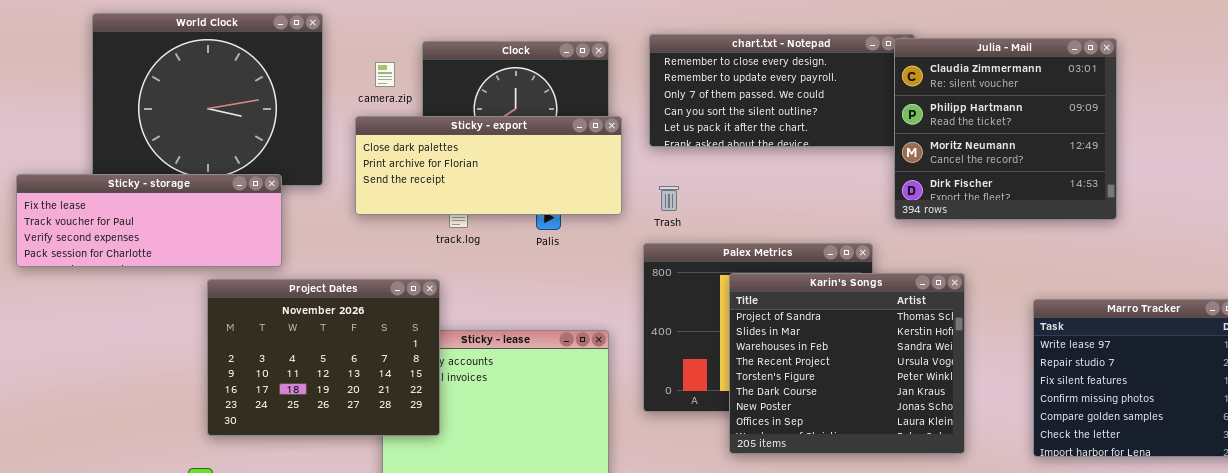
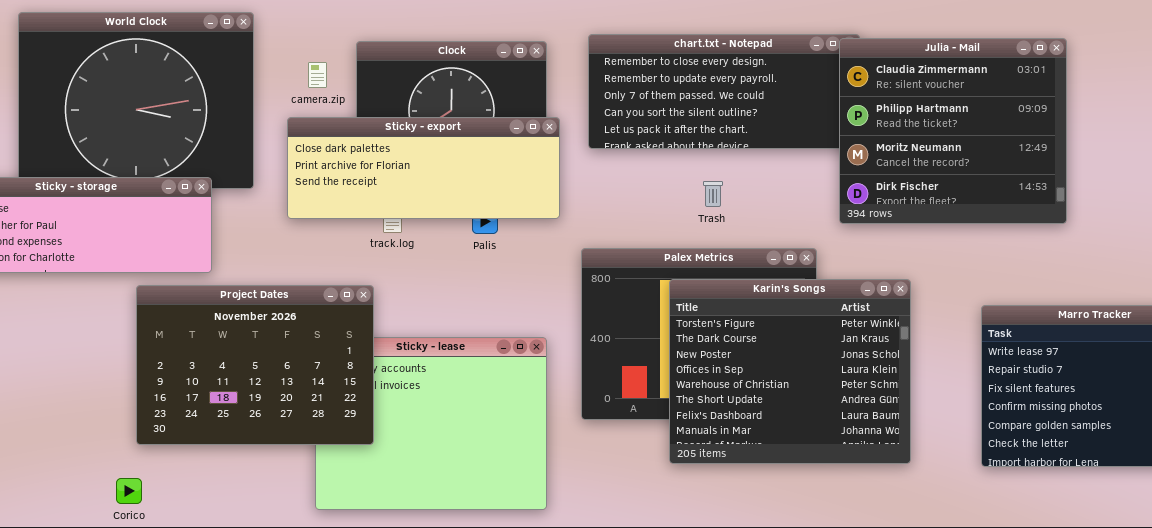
Trash: [659,186,679,211] -> [703,181,723,207], moved
Karin's Songs: [729,273,965,454] -> [669,279,911,464], scrolled down 4 rows

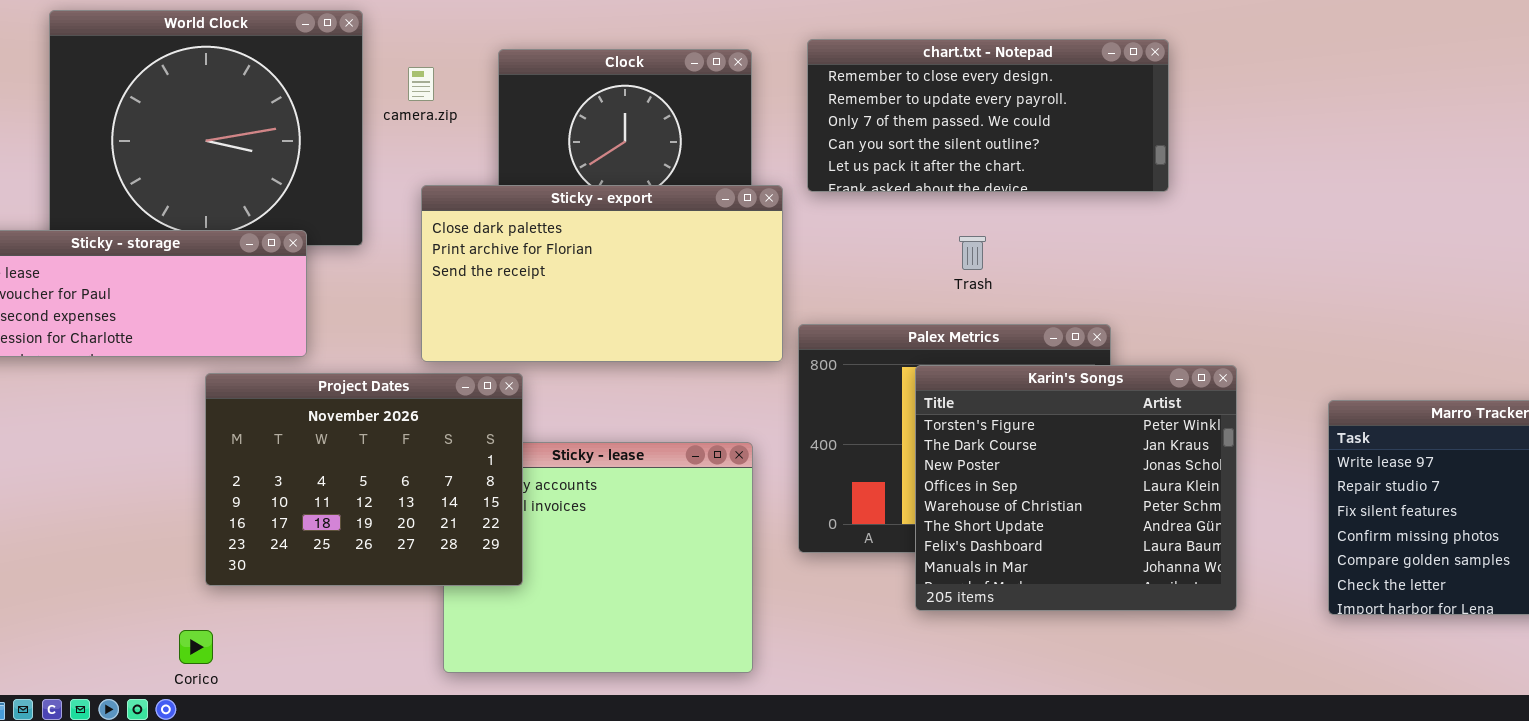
Julia - Mail: [839,38,1067,224] -> none, closed
camera.zip: [308,62,327,88] -> [408,67,434,101], moved
Sticky - export: [287,117,560,219] -> [421,185,783,362], moved, resized

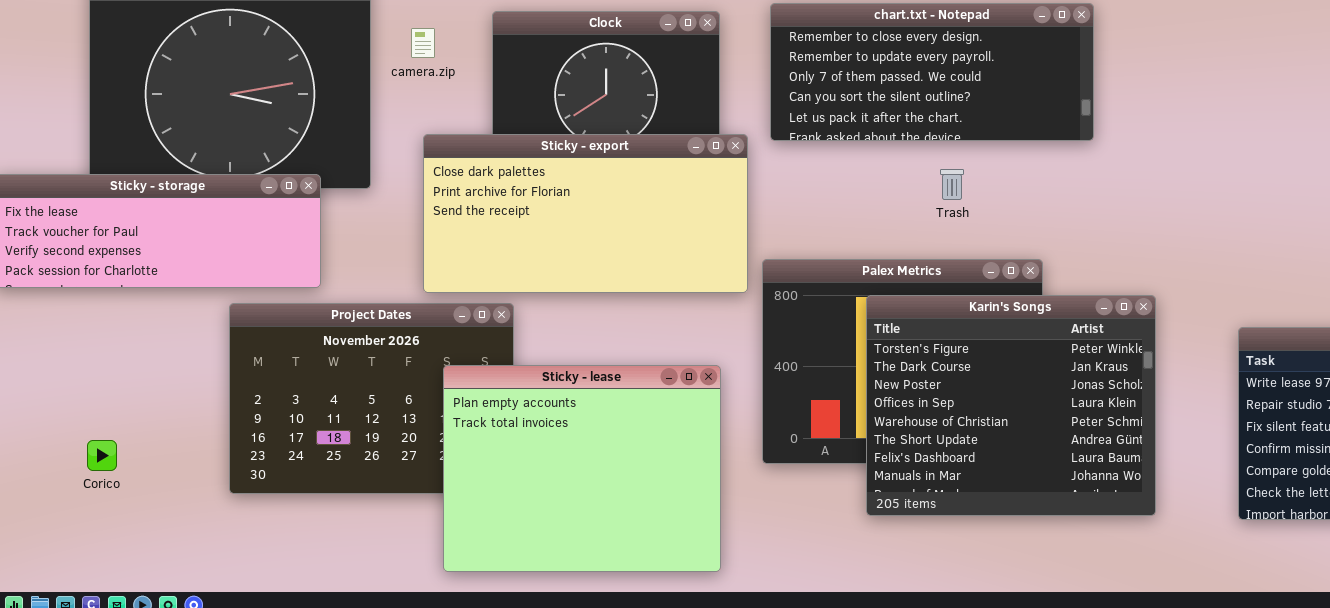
Trash: [959,236,986,270] -> [940,169,964,200], moved
Sticky - lease: [443,442,753,673] -> [443,365,721,572], raised
Corico: [179,630,213,664] -> [87,440,117,471], moved

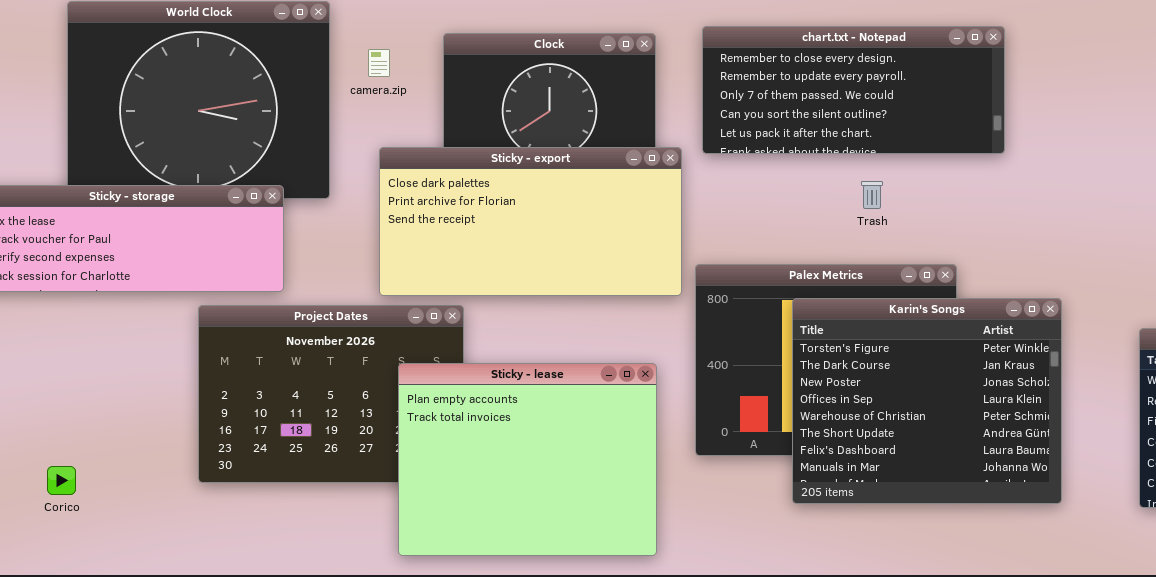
Corico: [87,440,117,471] -> [47,466,76,495], moved

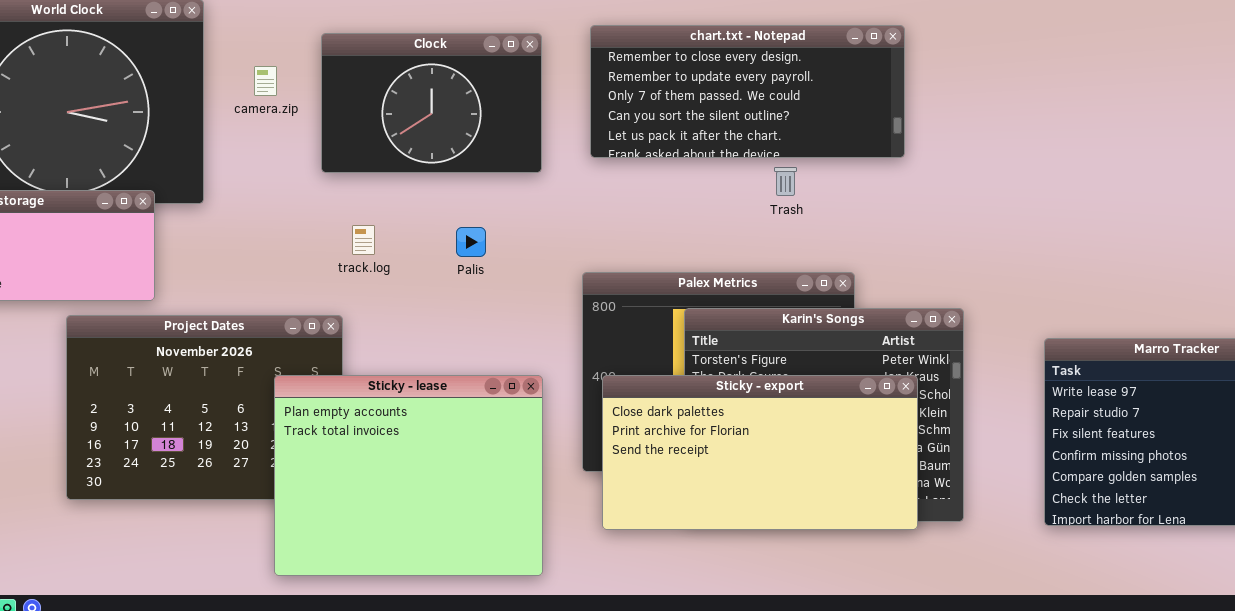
camera.zip: [368,49,390,77] -> [254,66,277,96], moved
Sticky - export: [379,147,682,296] -> [602,375,918,530], moved
Trash: [861,181,883,209] -> [774,167,797,196], moved

